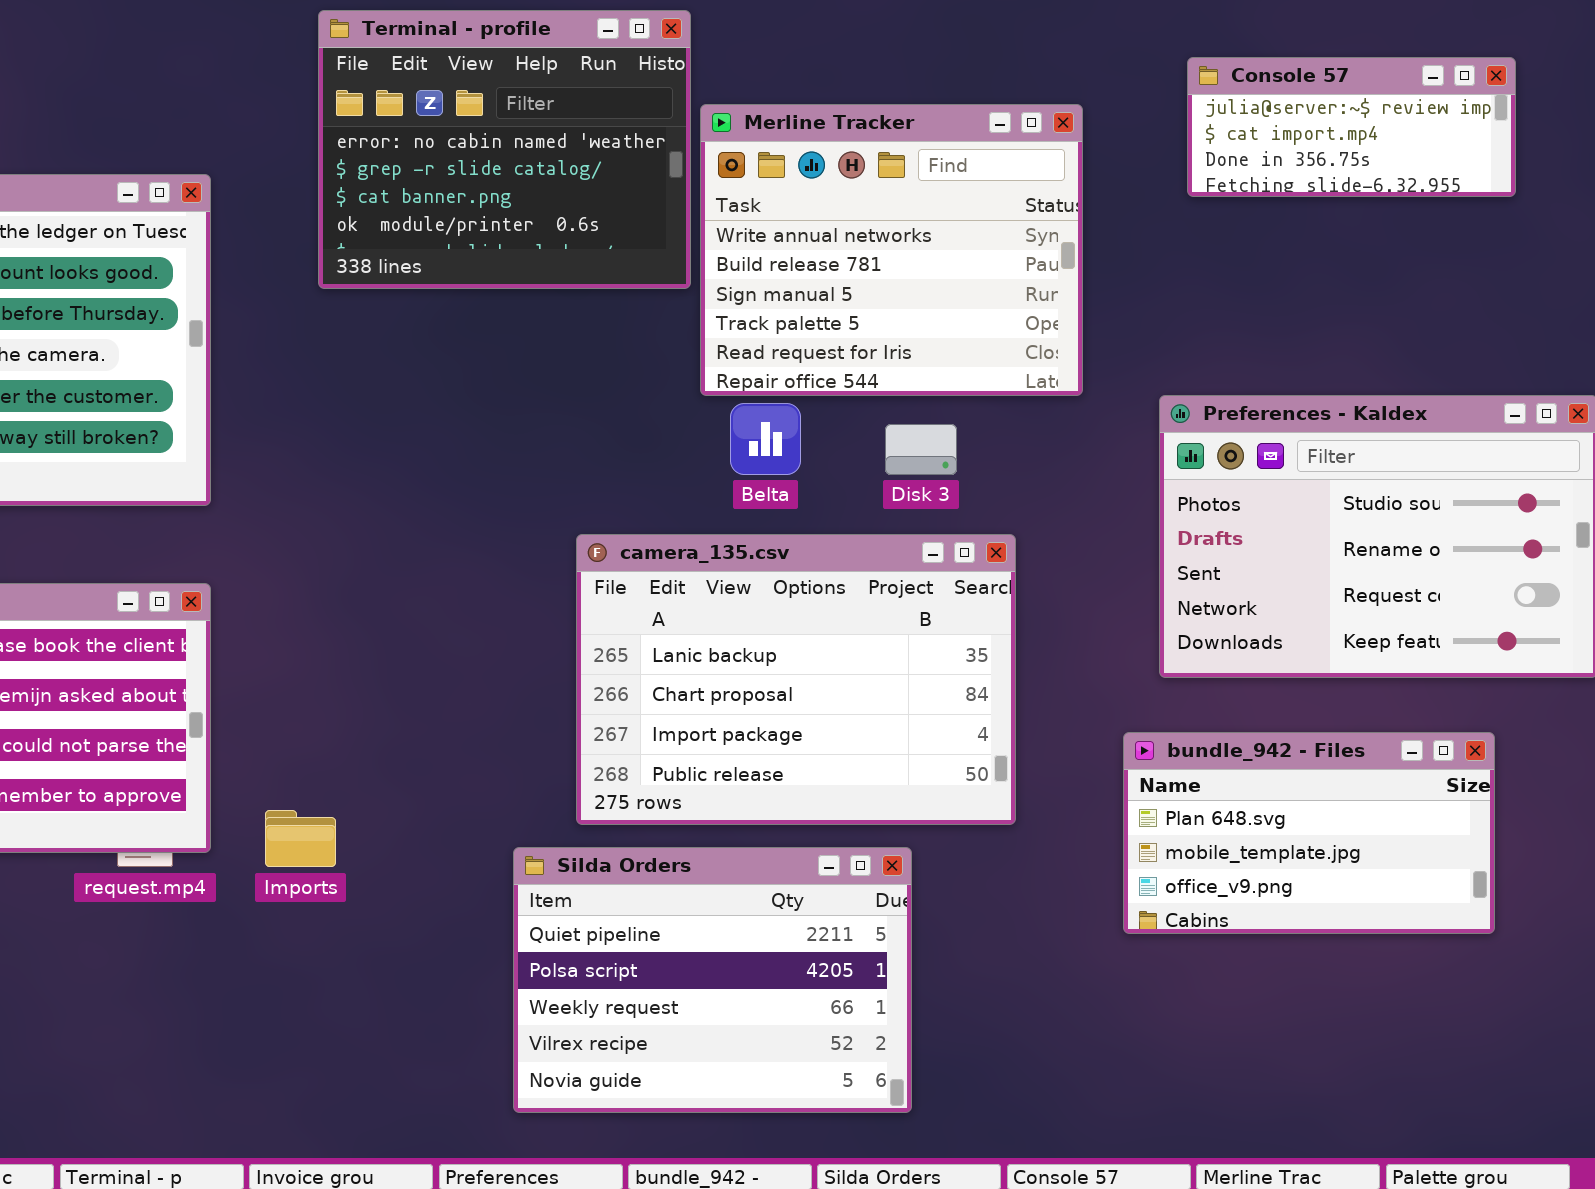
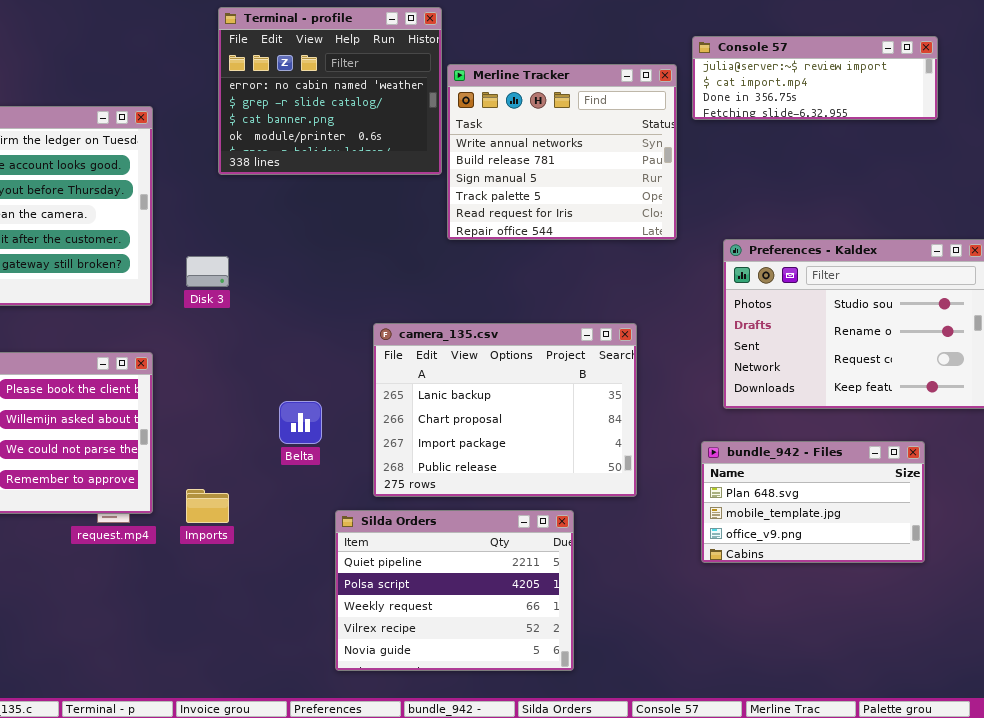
Console 57: [1187,57,1516,197] -> [692,36,938,120], resized
Belta: [730,403,801,475] -> [279,401,322,444], moved
Disk 3: [885,424,957,475] -> [186,256,229,287], moved

